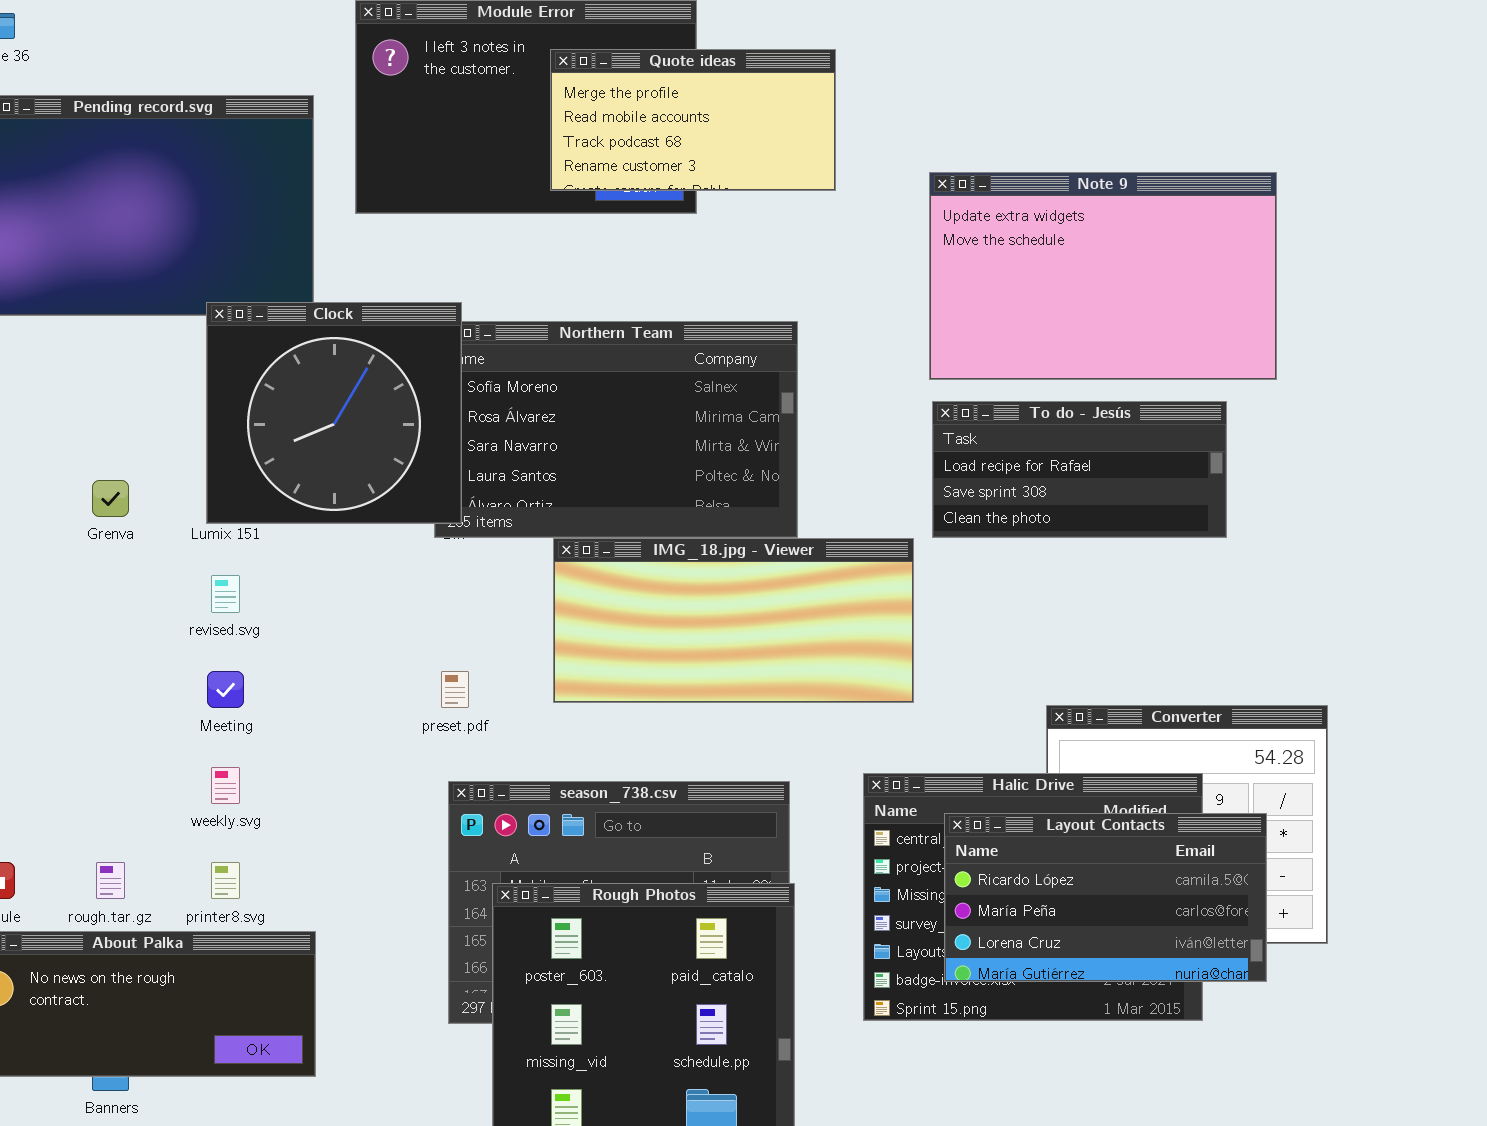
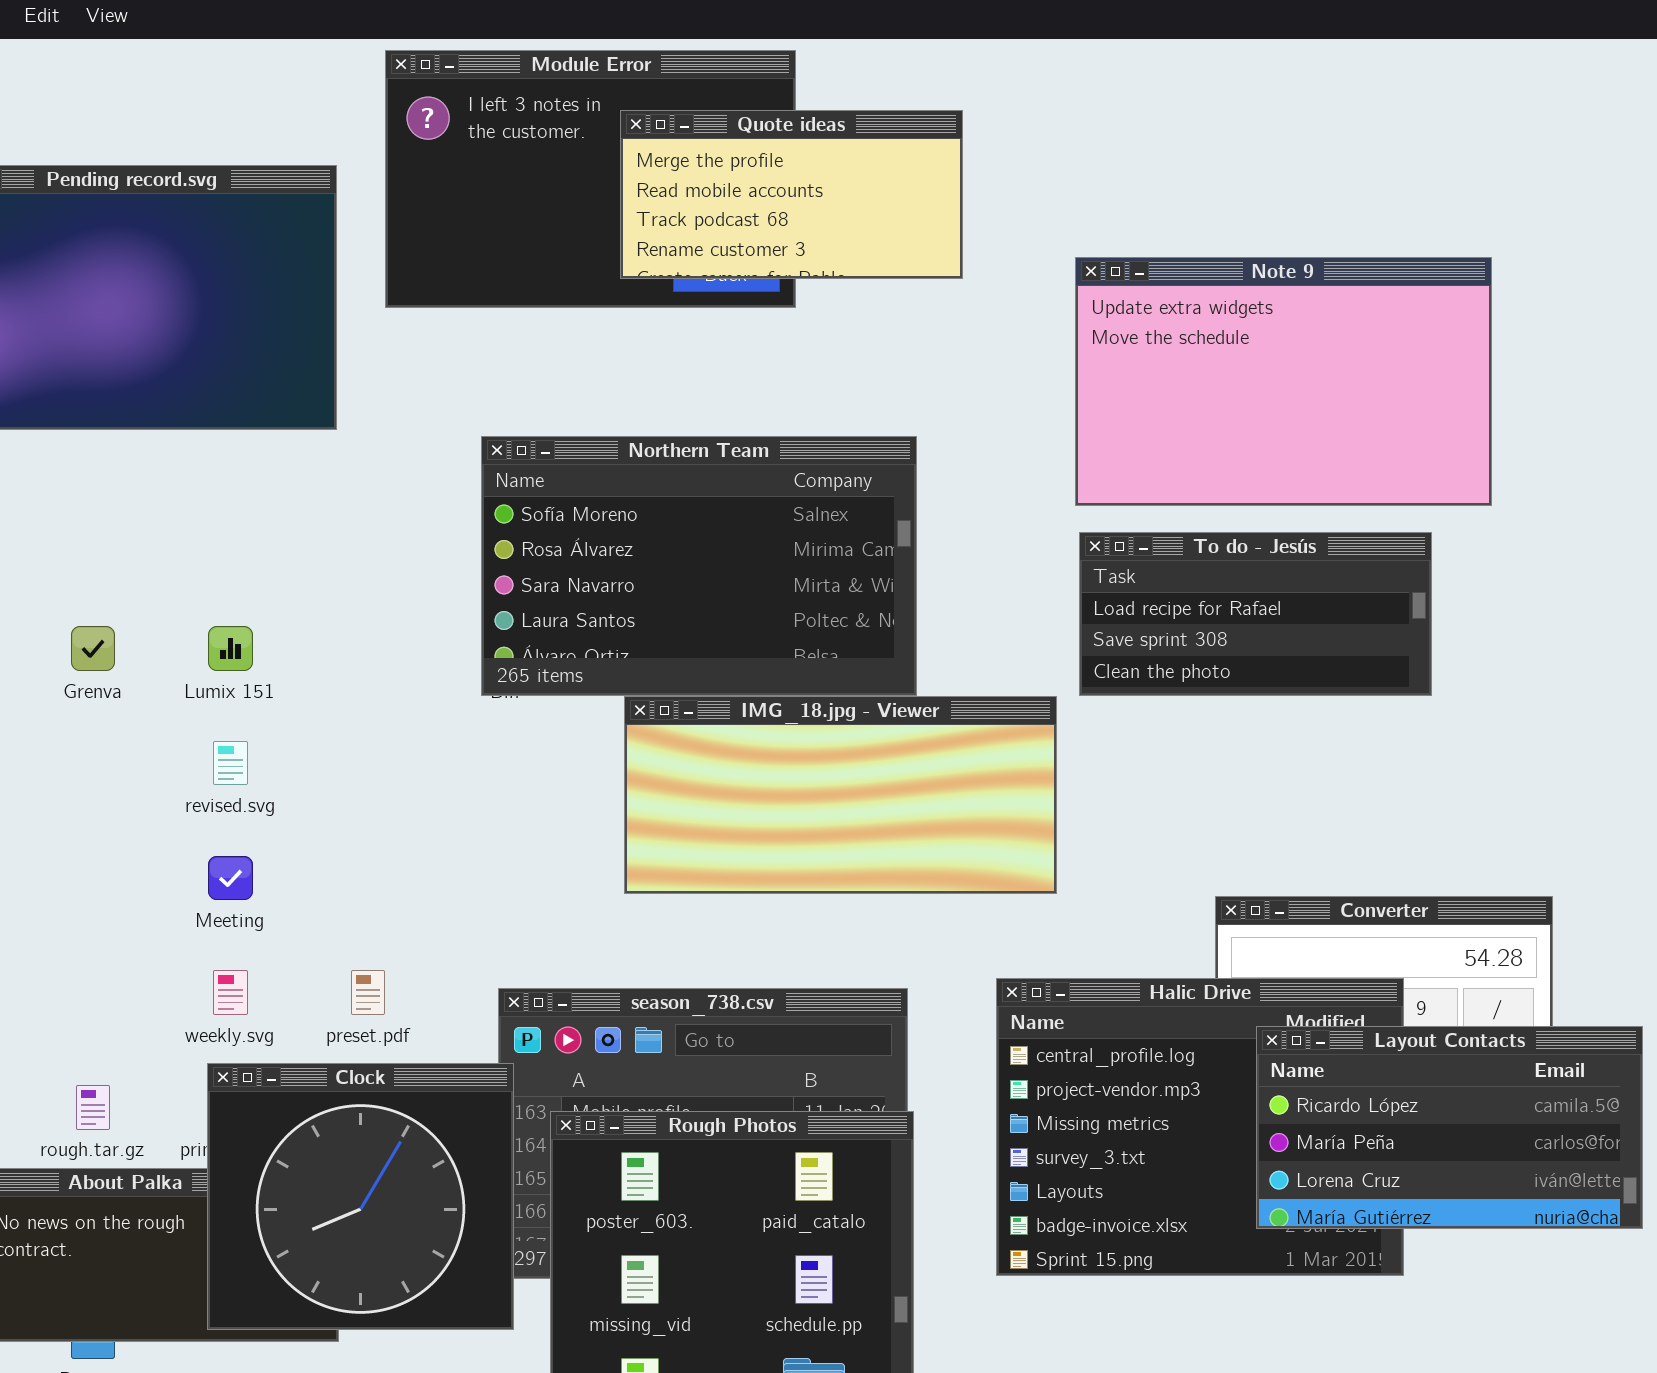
Clock: [206,302,462,524] -> [207,1063,514,1330], moved
preset.pdf: [441,671,469,708] -> [351,970,385,1015], moved
Layout Contacts: [944,813,1267,982] -> [1256,1026,1643,1229], moved

